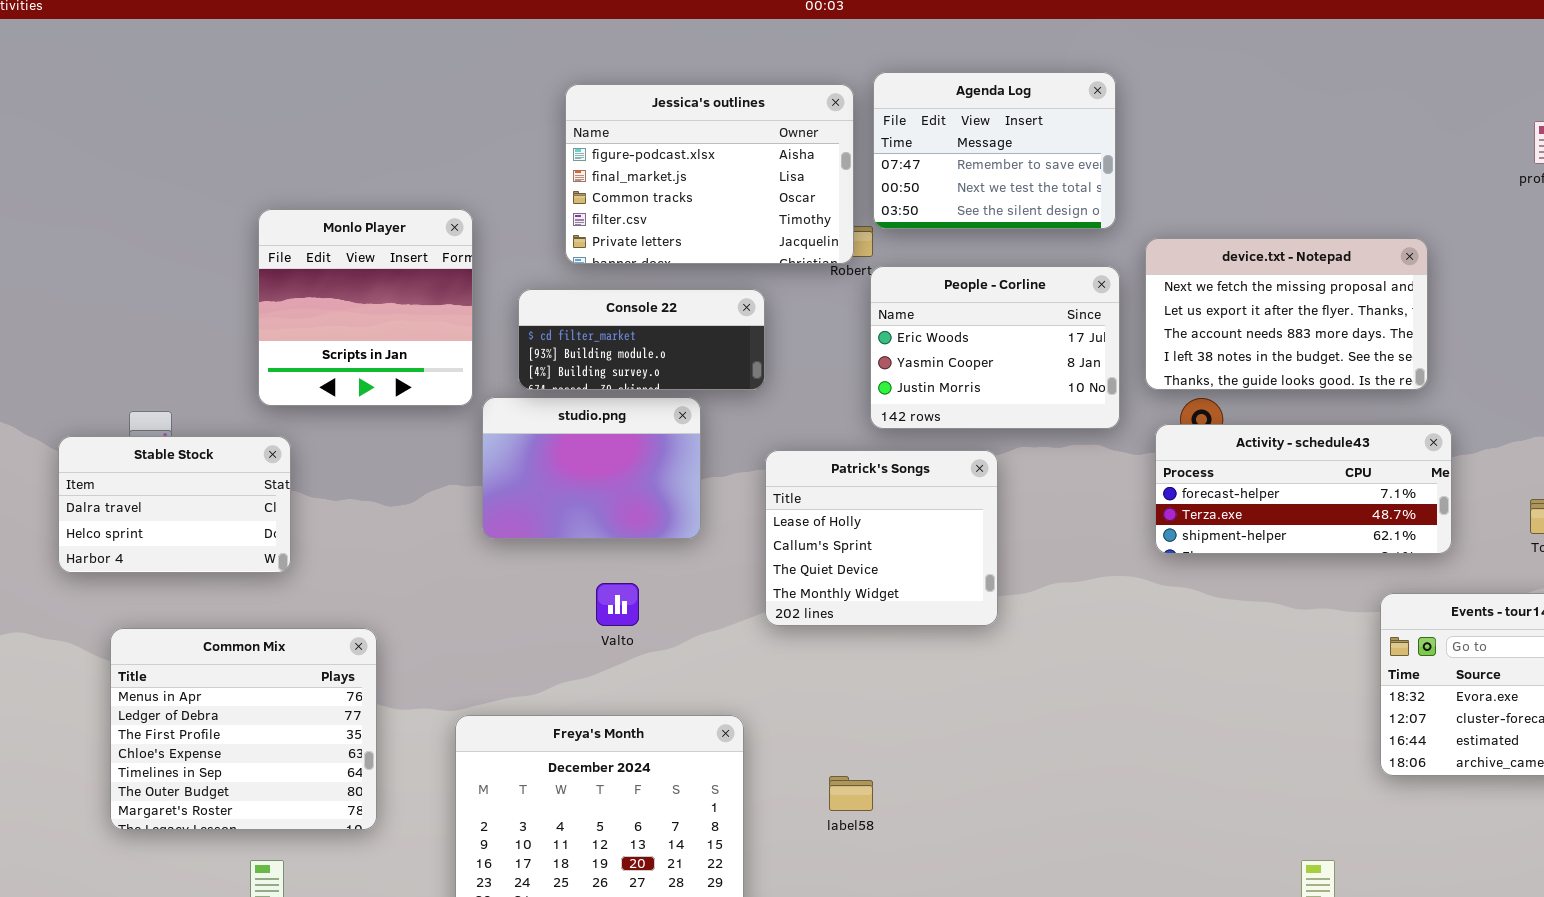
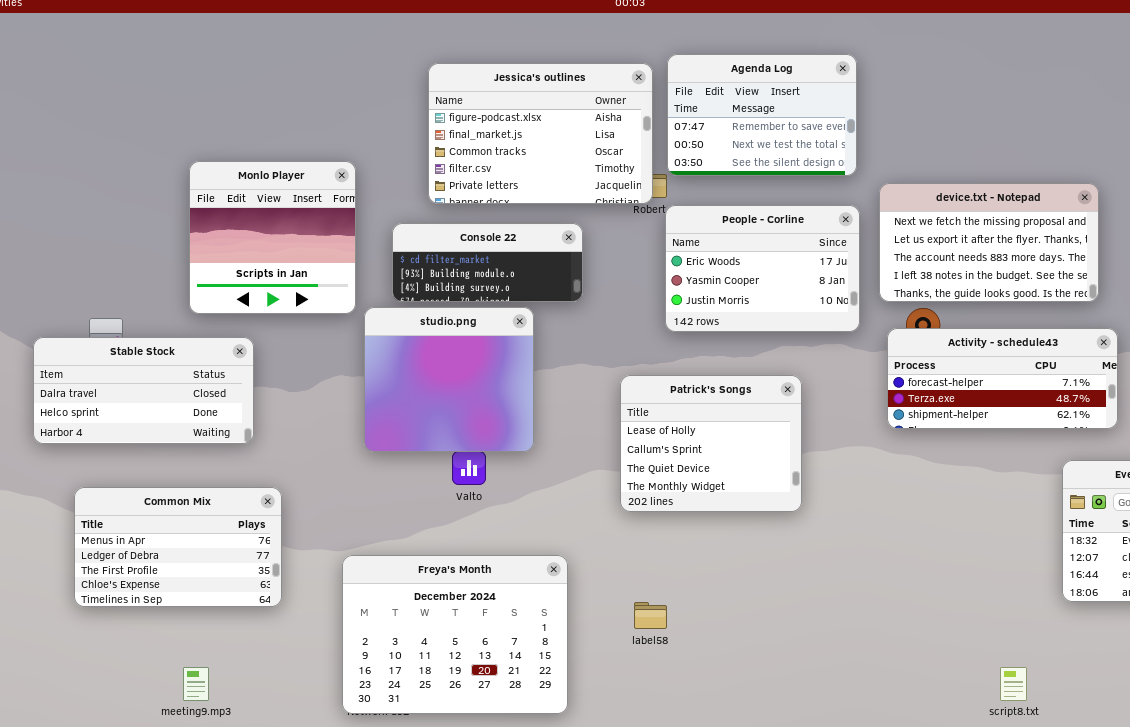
studio.png: [482,397,701,539] -> [364,307,534,452], resized
Stable Stock: [58,436,291,573] -> [33,337,254,444], resized
Patrick's Songs: [765,450,998,626] -> [620,375,802,512], moved
Common Mix: [110,628,377,830] -> [74,487,282,607], resized

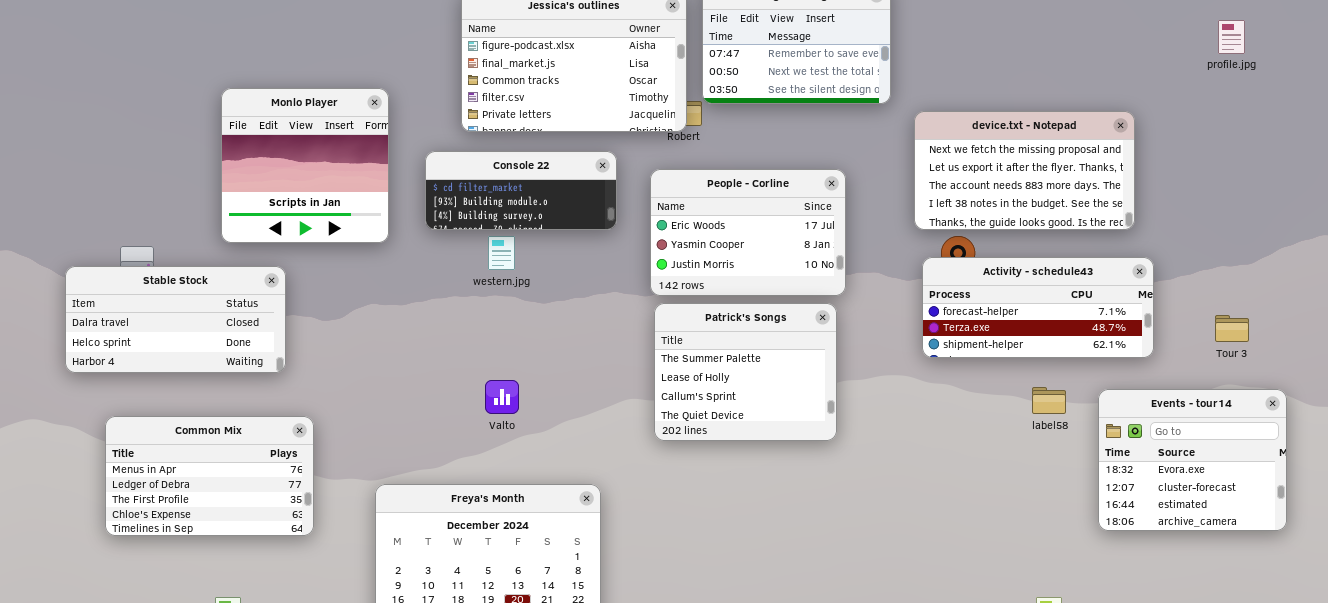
People - Corline: [665,205,860,332] -> [650,169,846,296], moved
studio.png: [364,307,534,452] -> none, closed
Patrick's Songs: [620,375,802,512] -> [654,303,837,441], scrolled up 1 row
label58: [634,602,667,629] -> [1032,387,1066,414], moved

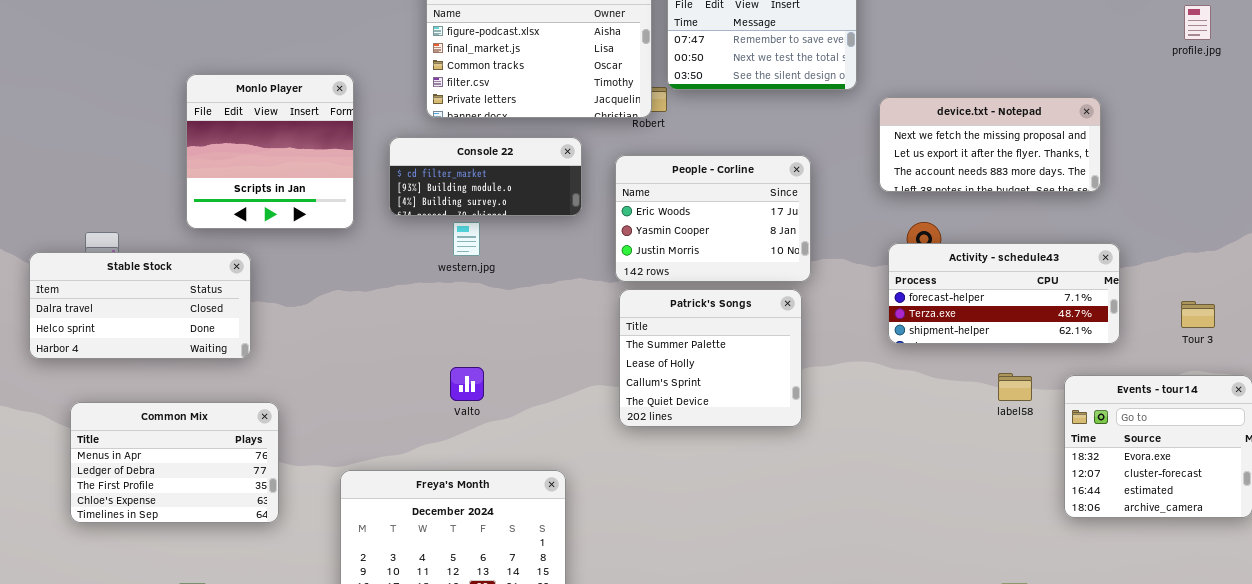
device.txt - Notepad: [914,111,1135,230] -> [879,97,1101,192], resized

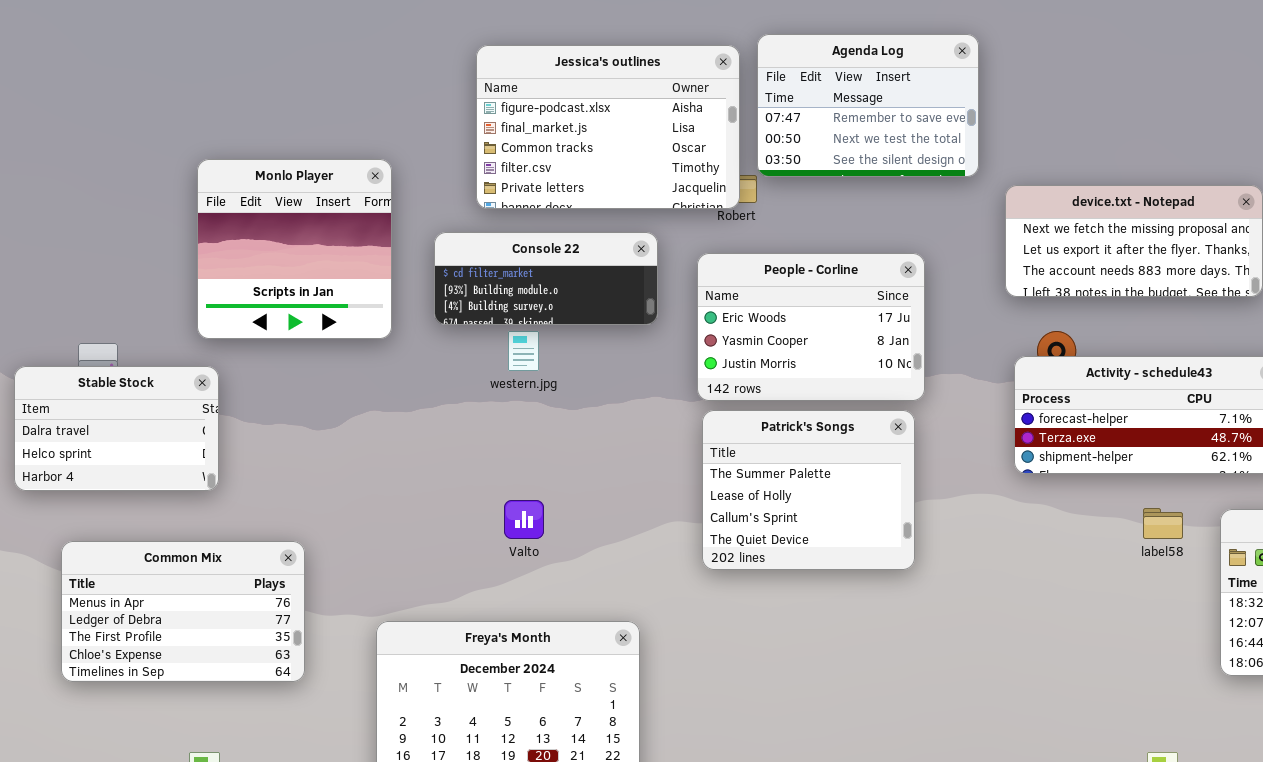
Stable Stock: [29,252,251,359] -> [14,366,219,491], resized

